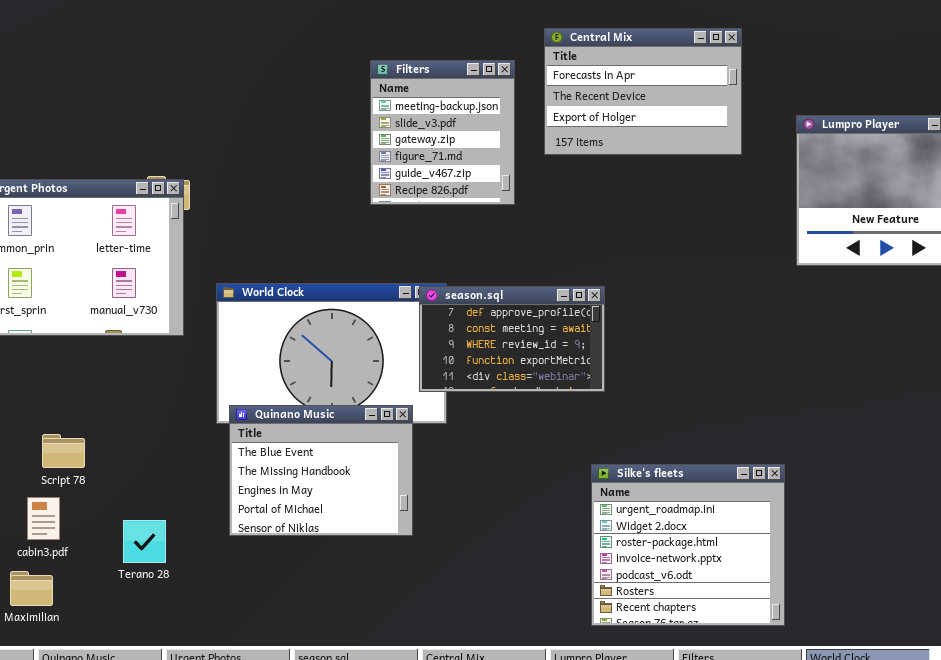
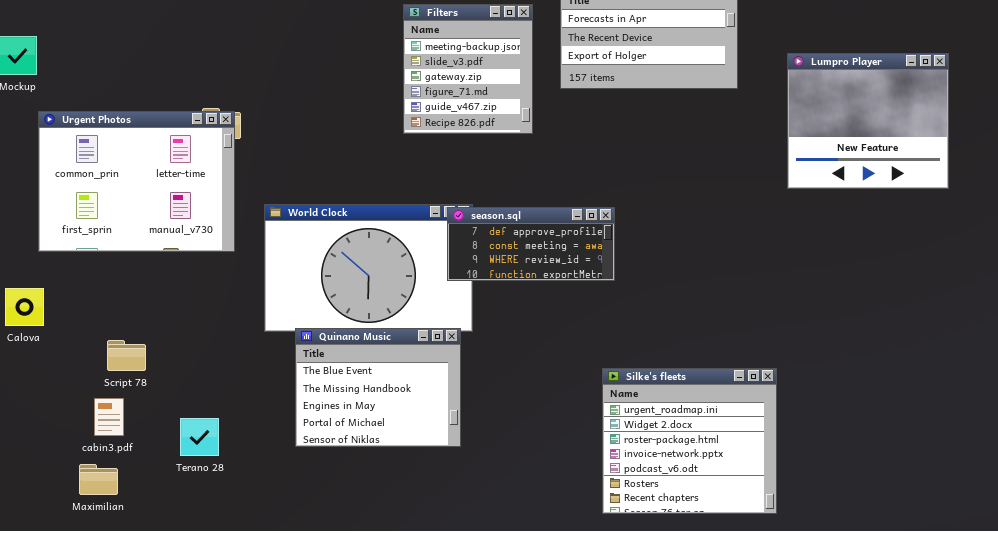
season.sql: [419,286,605,392] -> [447,207,615,281], resized
Quinano Music: [229,405,413,536] -> [295,328,461,447], moved

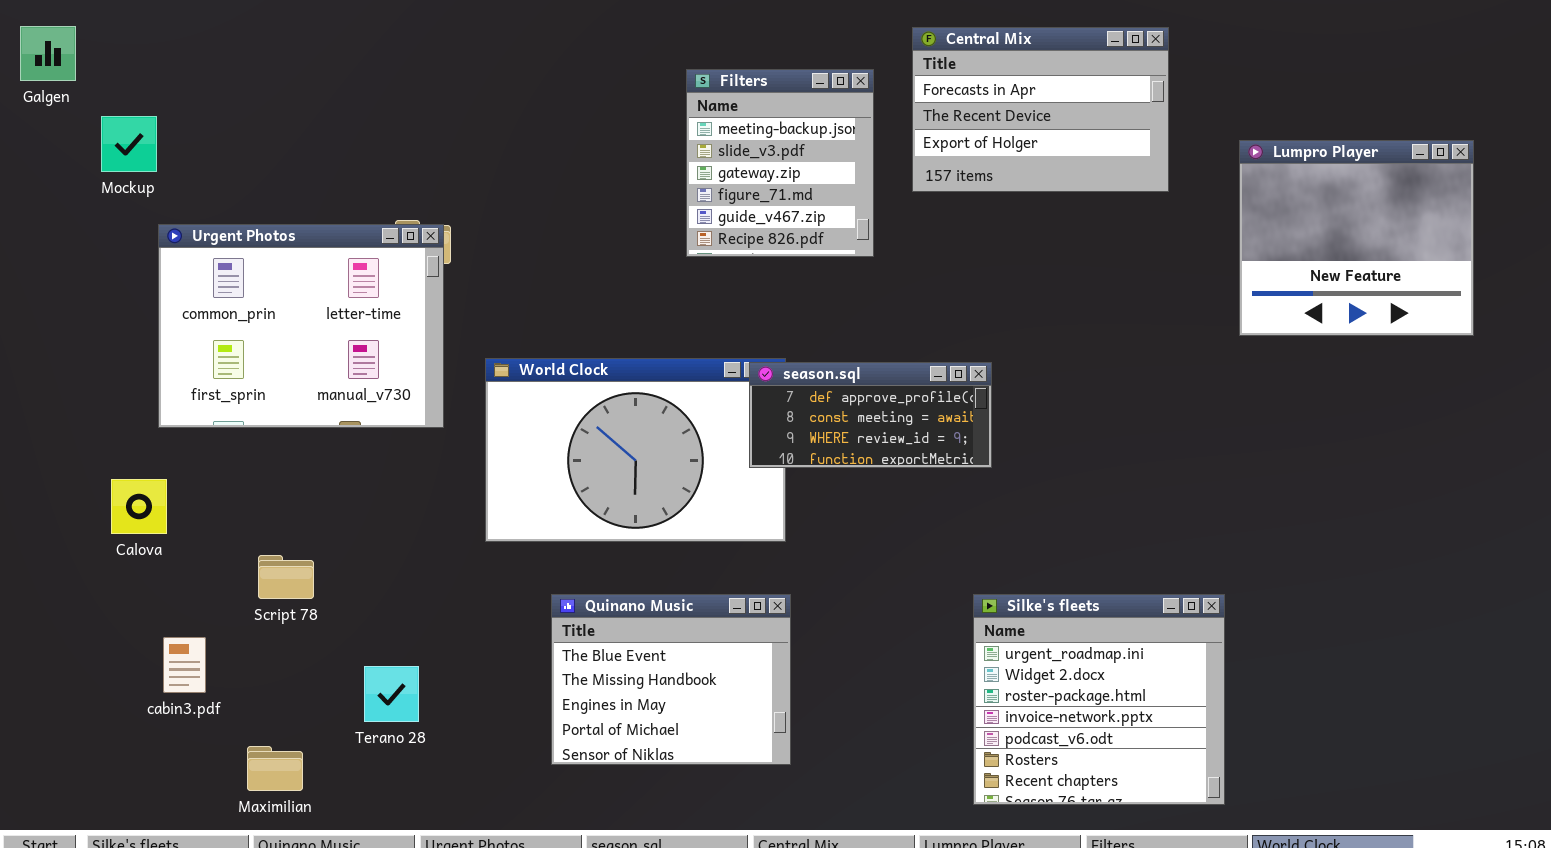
Quinano Music: [295,328,461,447] -> [551,594,791,765], moved
cabin3.pdf: [94,398,124,436] -> [163,637,206,693], moved
Maximilian: [79,464,118,495] -> [247,746,303,791], moved

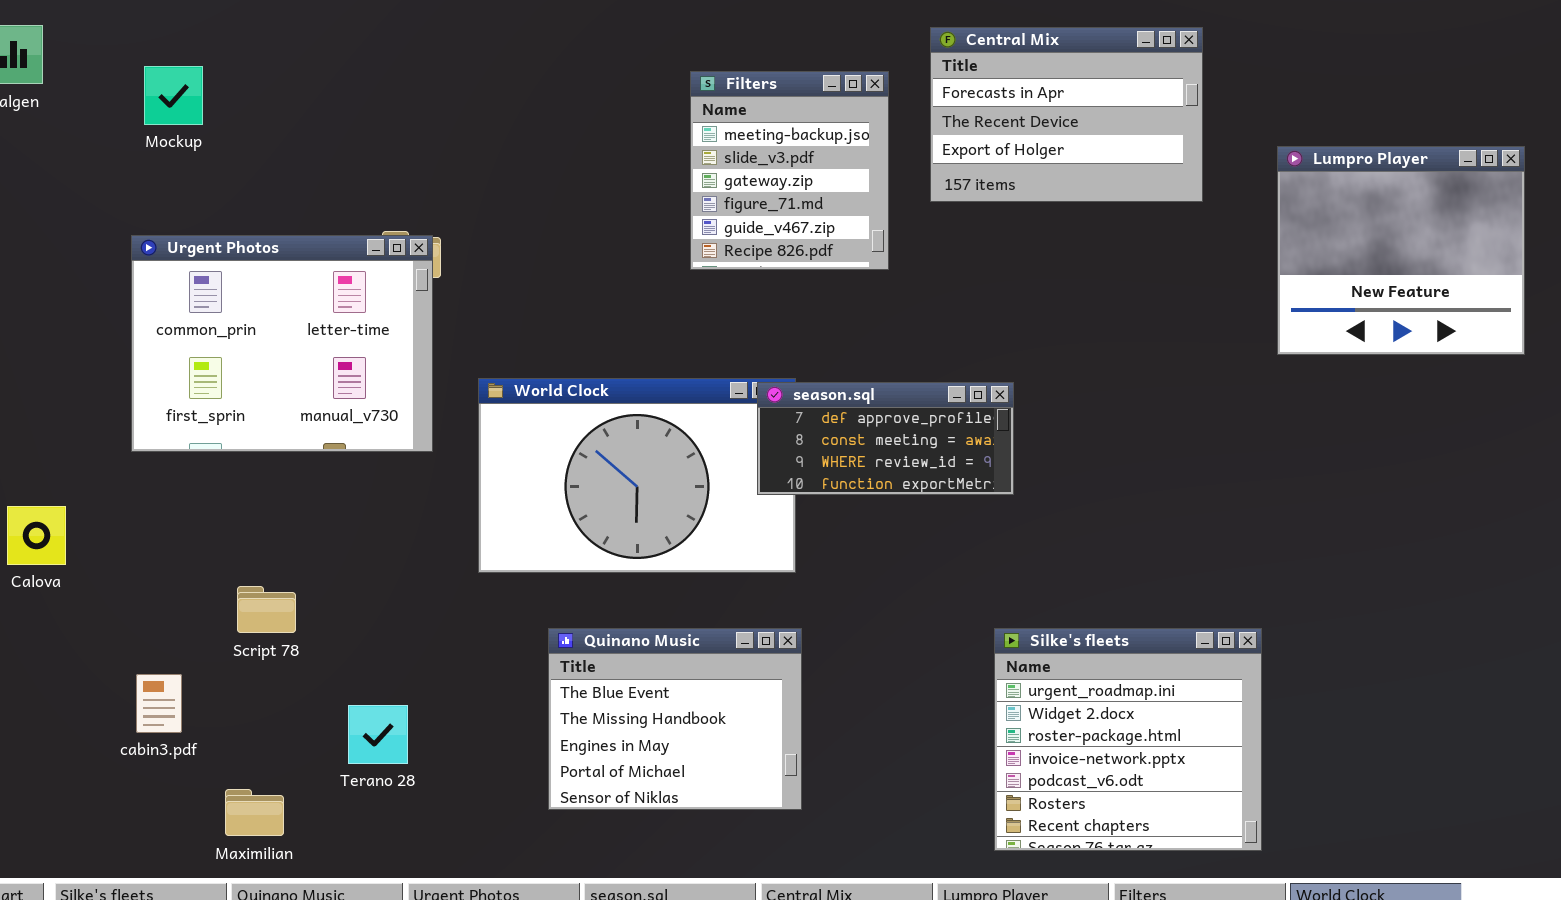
Mockup: [101,116,157,172] -> [144,66,203,125], moved
Calova: [111,479,167,534] -> [7,506,66,565], moved

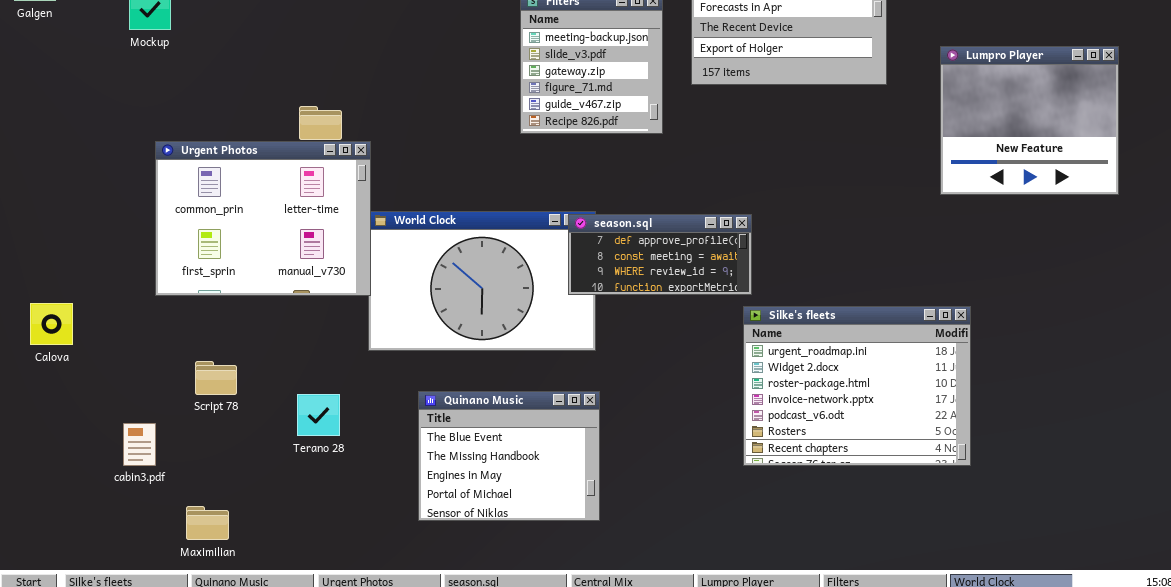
Urgent Photos: [131,235,433,452] -> [155,141,371,296], moved
Silke's fleets: [994,628,1262,851] -> [743,306,971,466], moved, resized
Terano 28: [348,705,408,764] -> [297,394,340,436], moved

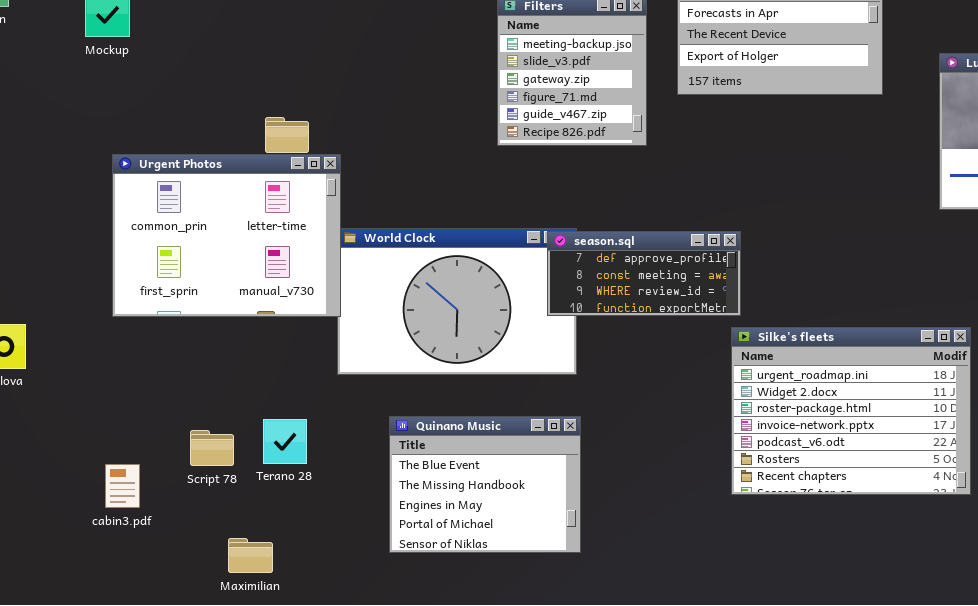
Script 78: [195,361,237,395] -> [190,430,234,466], moved
cabin3.pdf: [123,423,156,466] -> [105,464,140,508], moved
Maximilian: [186,506,229,540] -> [228,538,273,573], moved

